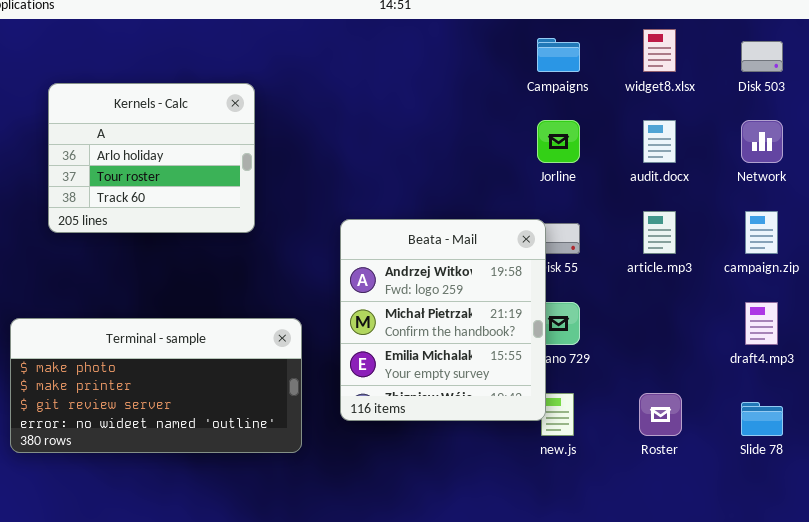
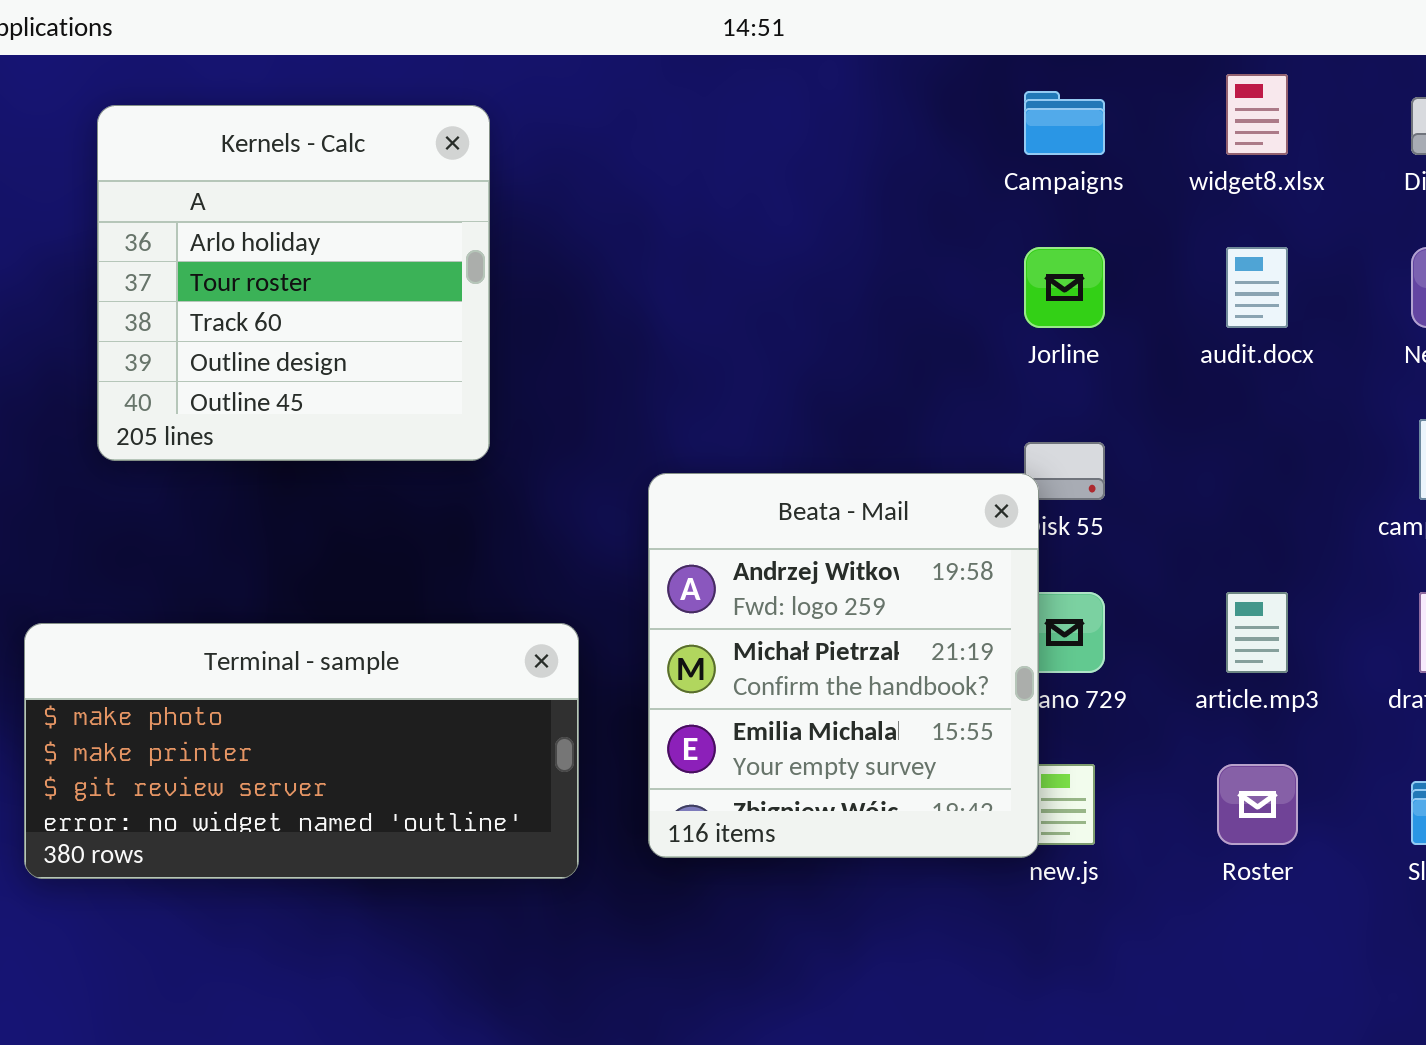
Kernels - Calc: [48,83,255,233] -> [97,105,490,461], resized
article.mp3: [643,211,676,254] -> [1226,592,1288,673], moved
Beata - Mail: [340,219,546,421] -> [648,473,1039,858], moved

